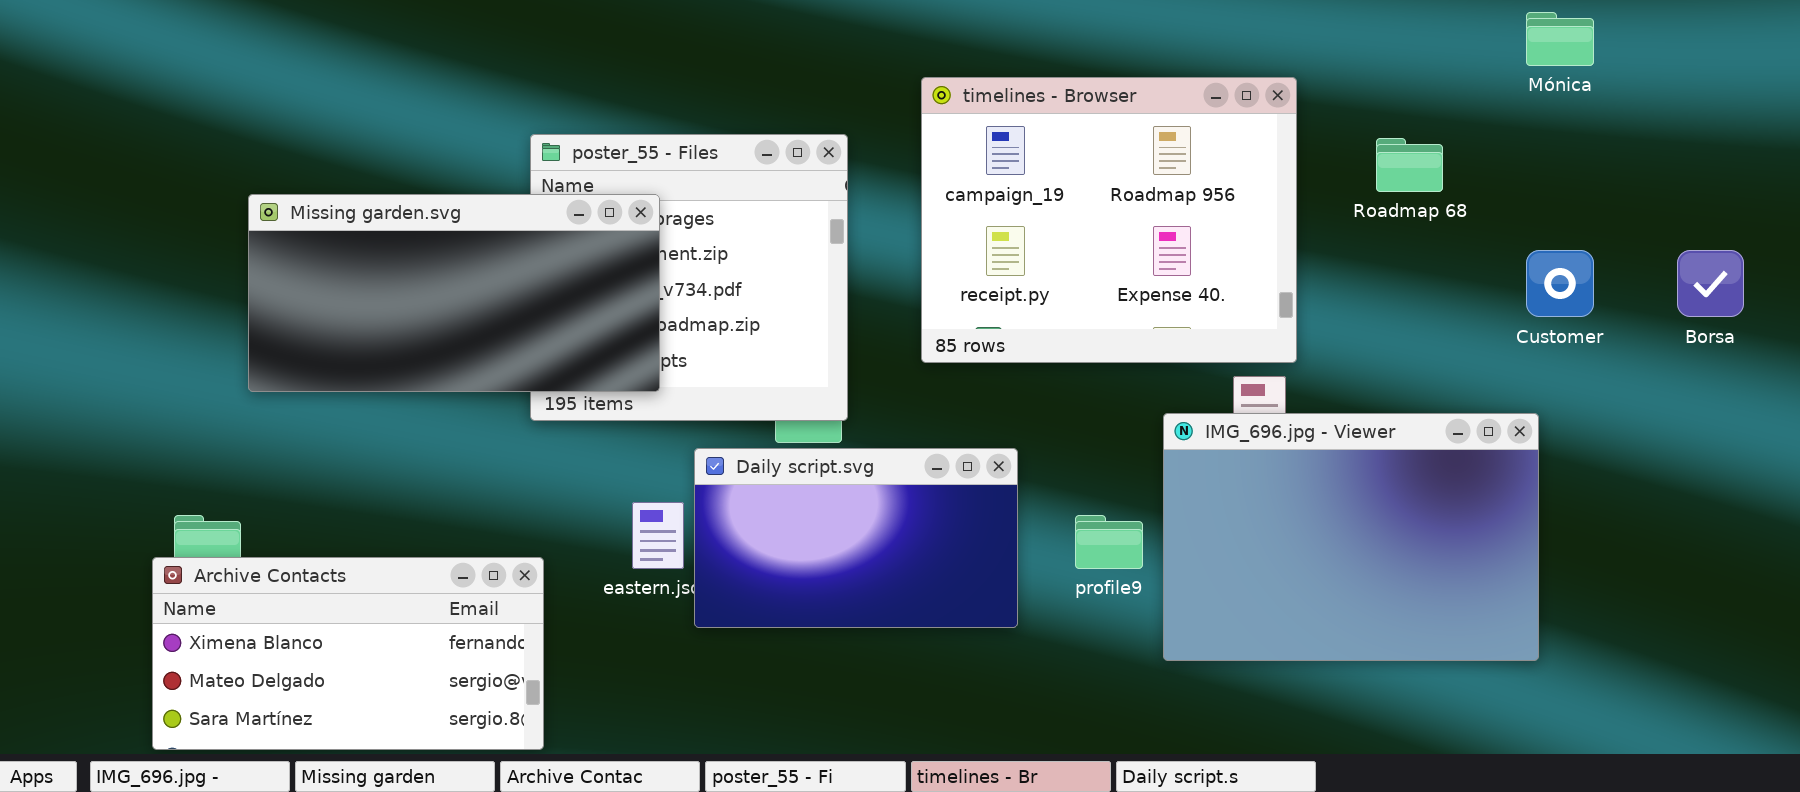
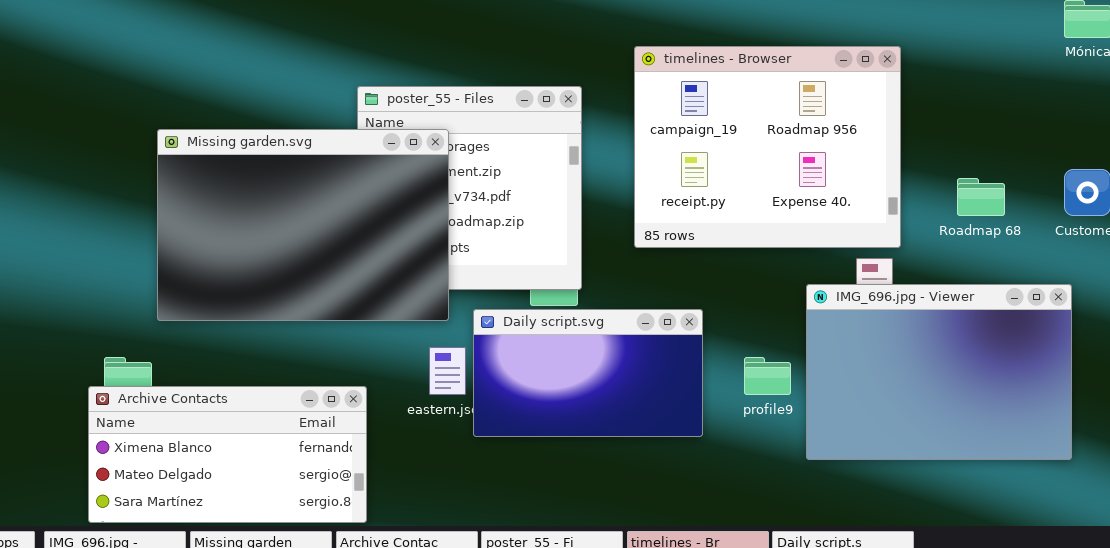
Roadmap 68: [1376,138,1443,192] -> [957,178,1005,216], moved
Missing garden.svg: [248,194,660,392] -> [157,129,449,321], resized

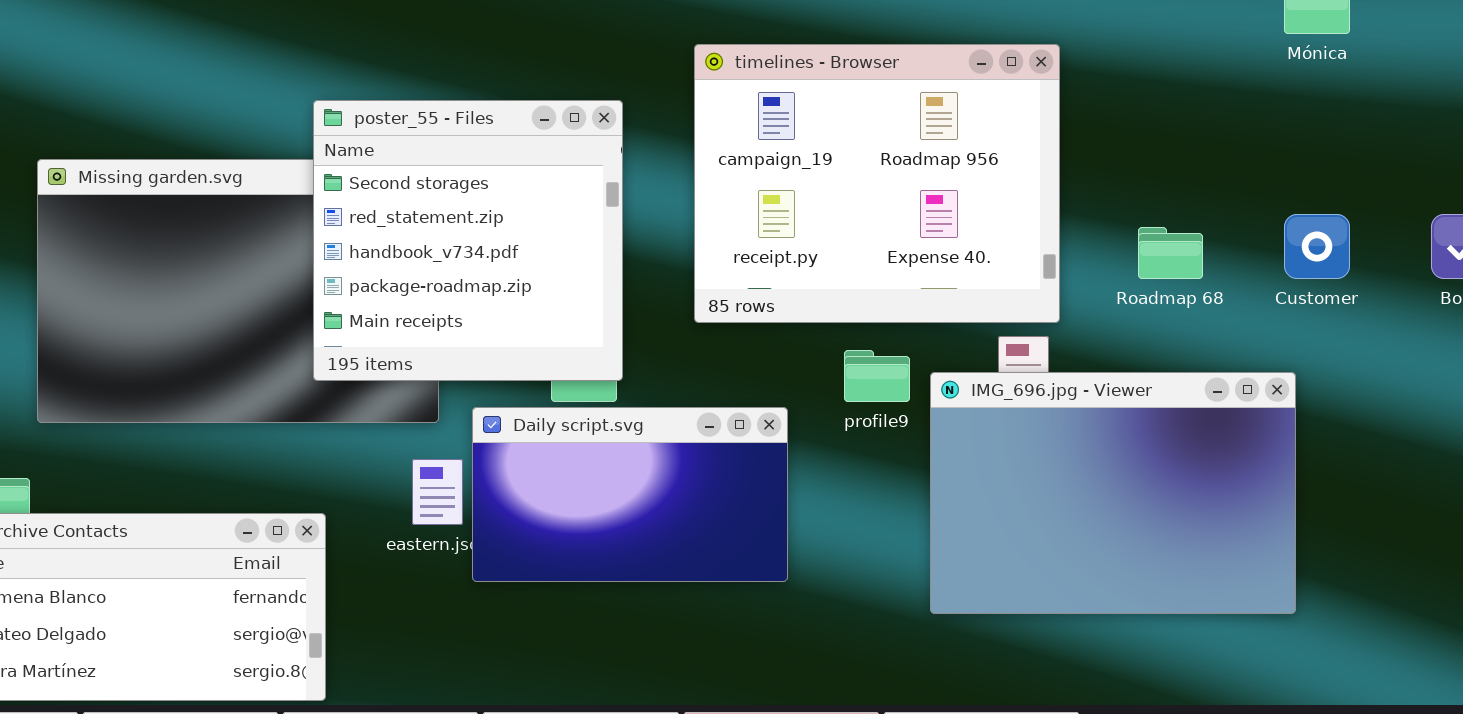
poster_55 - Files: [357,86,582,290] -> [313,100,623,381], raised
profile9: [744,357,791,395] -> [844,350,910,402], moved

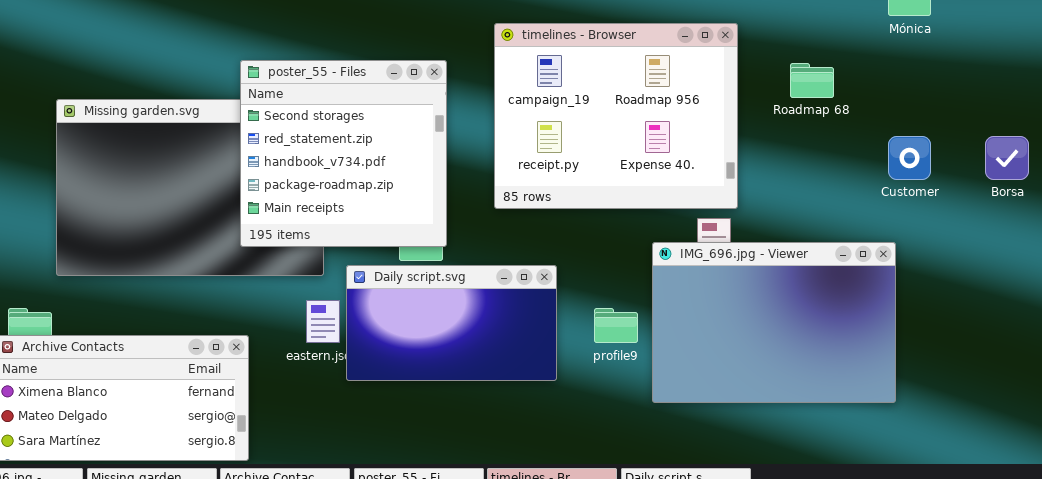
Roadmap 68: [1138,227,1203,279] -> [790,63,834,98], moved
profile9: [844,350,910,402] -> [594,308,638,343], moved

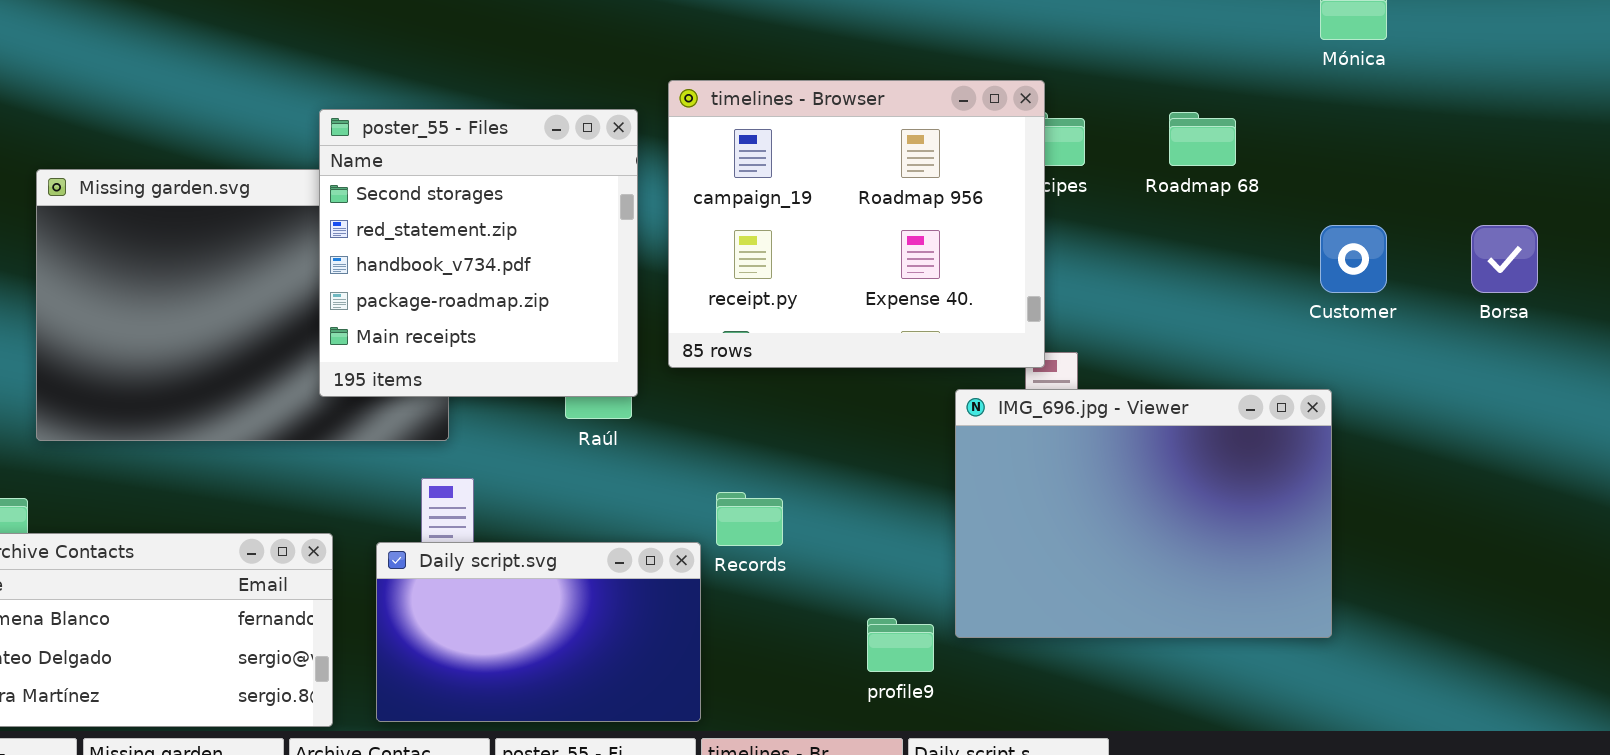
timelines - Browser: [494,23,738,209] -> [668,80,1045,368], moved
Daily script.svg: [346,265,557,381] -> [376,542,701,722], moved
profile9: [594,308,638,343] -> [867,618,934,672], moved

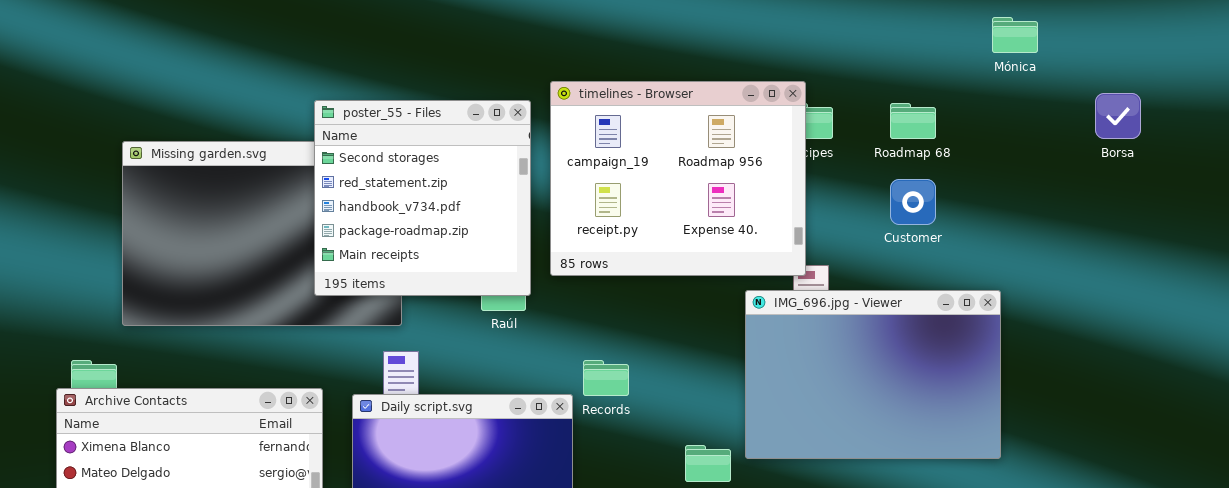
Customer: [1320,225,1387,293] -> [890,179,936,225], moved
Borsa: [1471,225,1538,293] -> [1095,93,1141,139], moved

